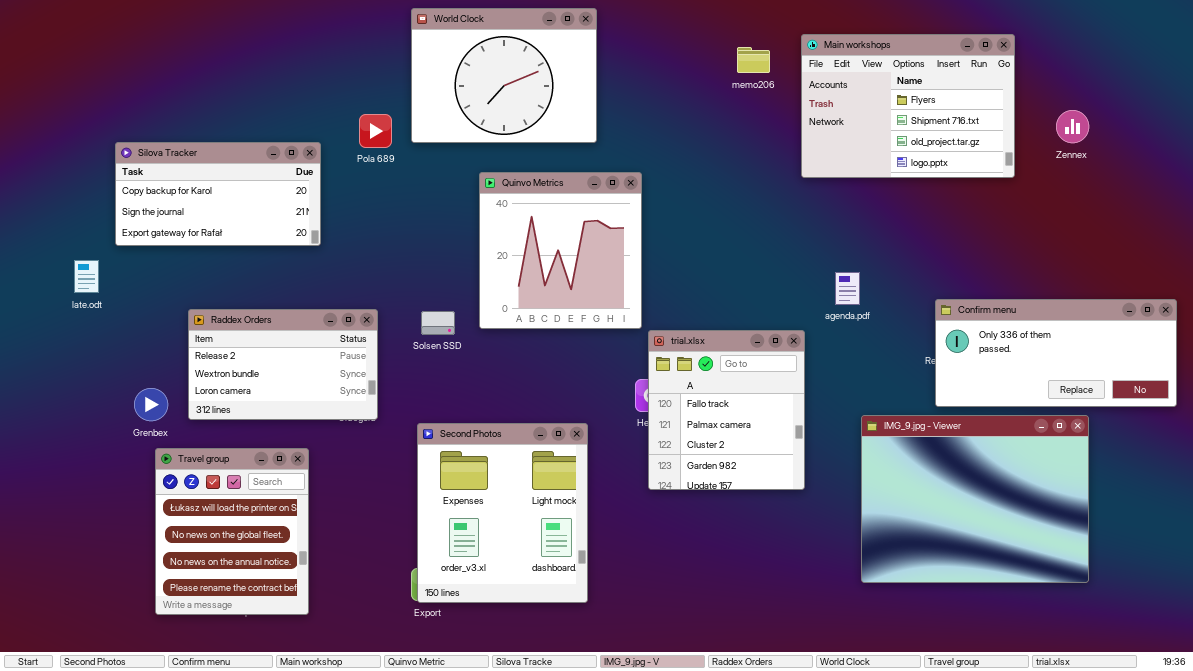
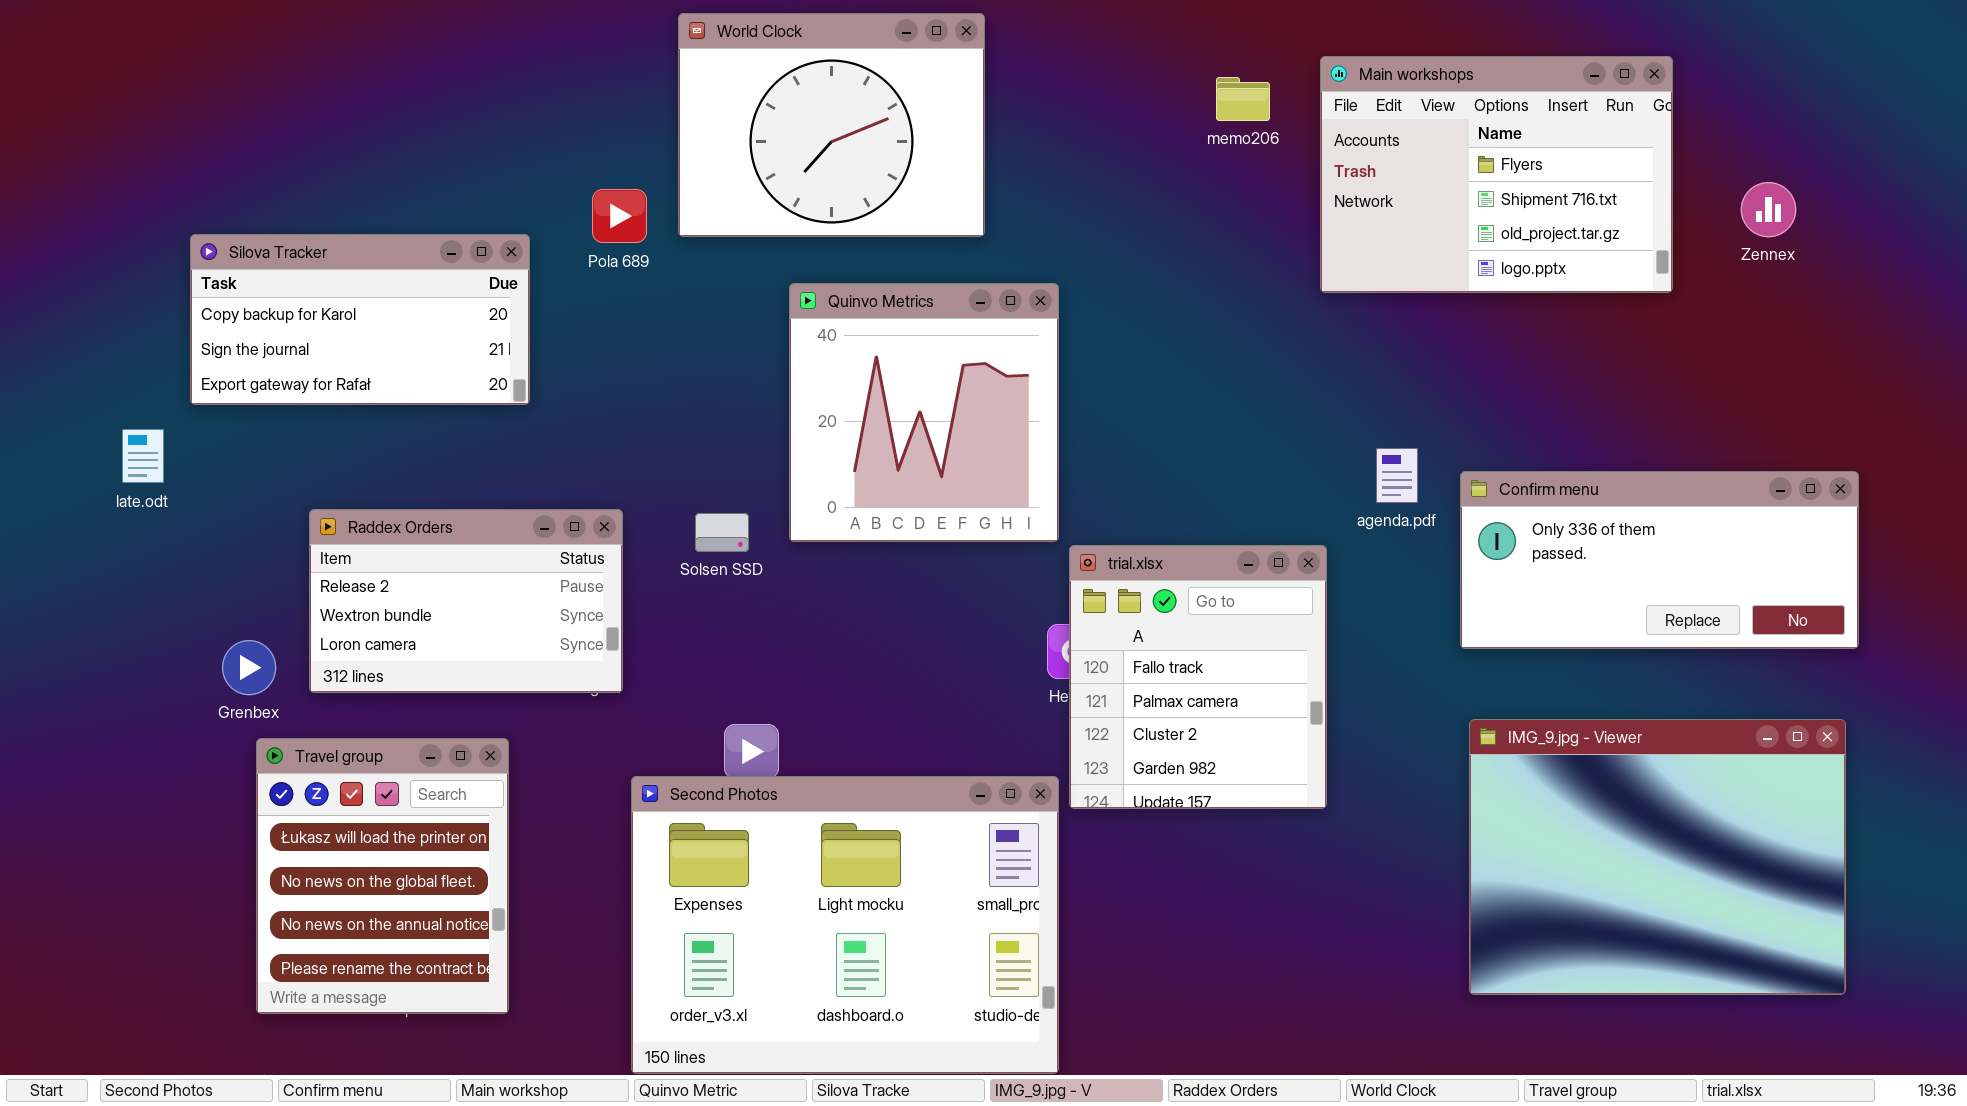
Confirm menu: [935,299,1177,407] -> [1460,471,1859,649], moved
IMG_9.jpg - Viewer: [861,415,1089,583] -> [1469,719,1846,995], moved
Second Photos: [417,423,588,603] -> [631,776,1059,1074], moved, resized

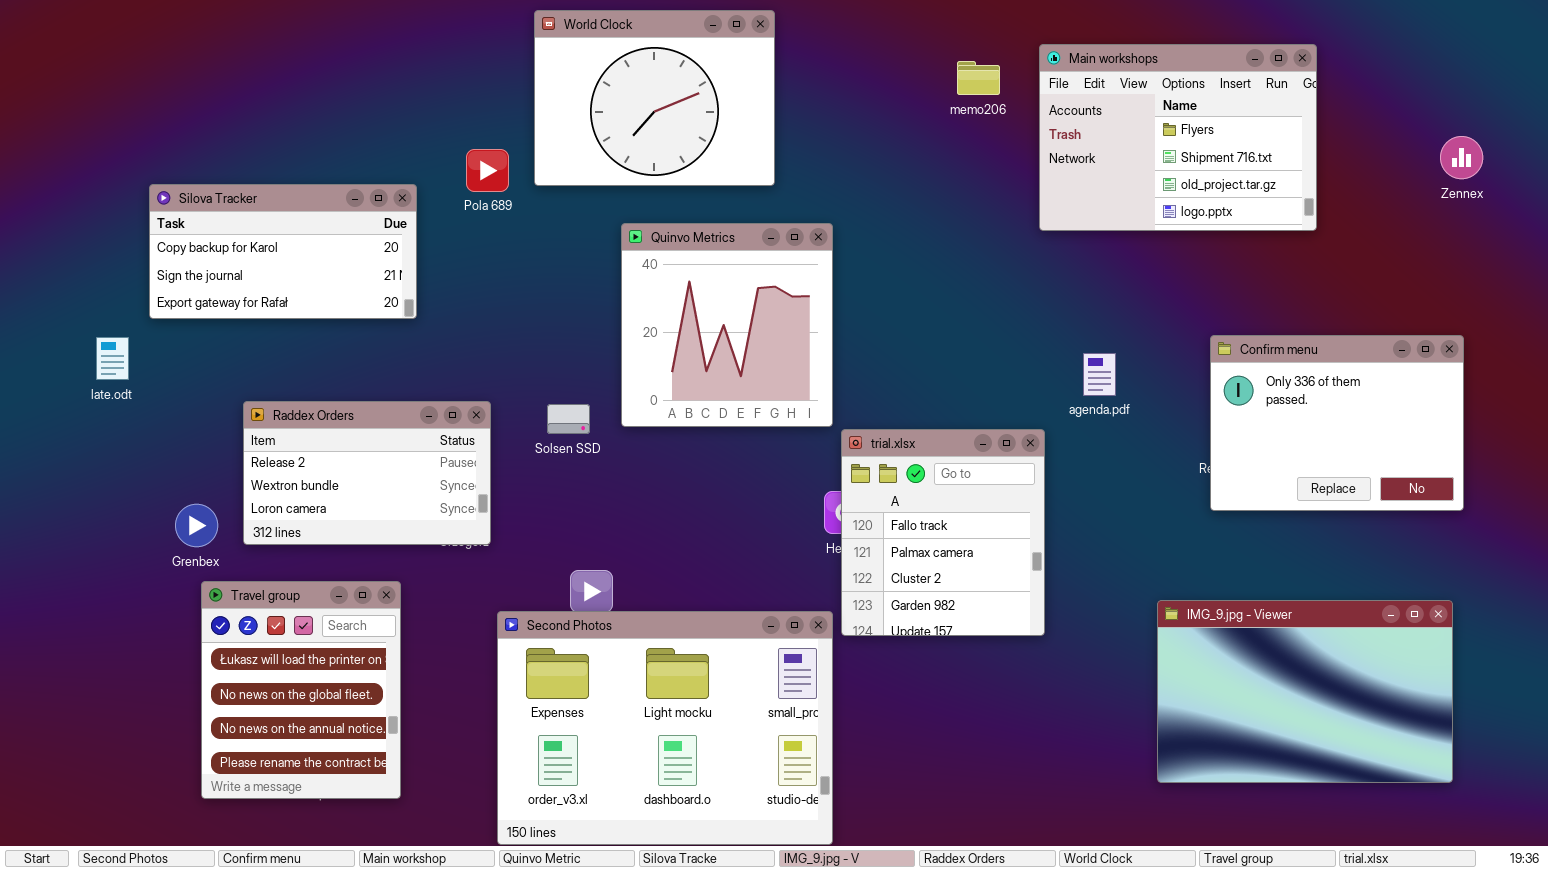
Zennex: [1741,182,1796,237] -> [1440,136,1483,179], moved
Confirm menu: [1460,471,1859,649] -> [1210,335,1464,511], resized
IMG_9.jpg - Viewer: [1469,719,1846,995] -> [1157,600,1453,783], resized

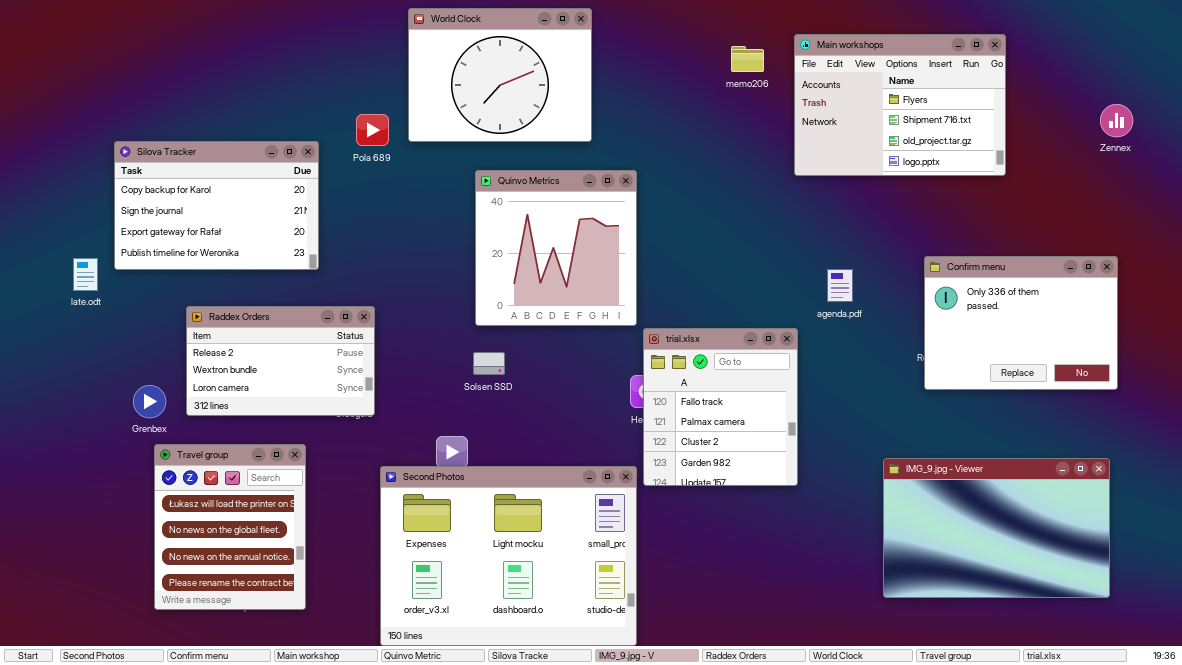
Silova Tracker: [149,184,417,319] -> [114,141,319,270], resized
Solsen SSD: [547,404,590,434] -> [473,352,505,375], moved

